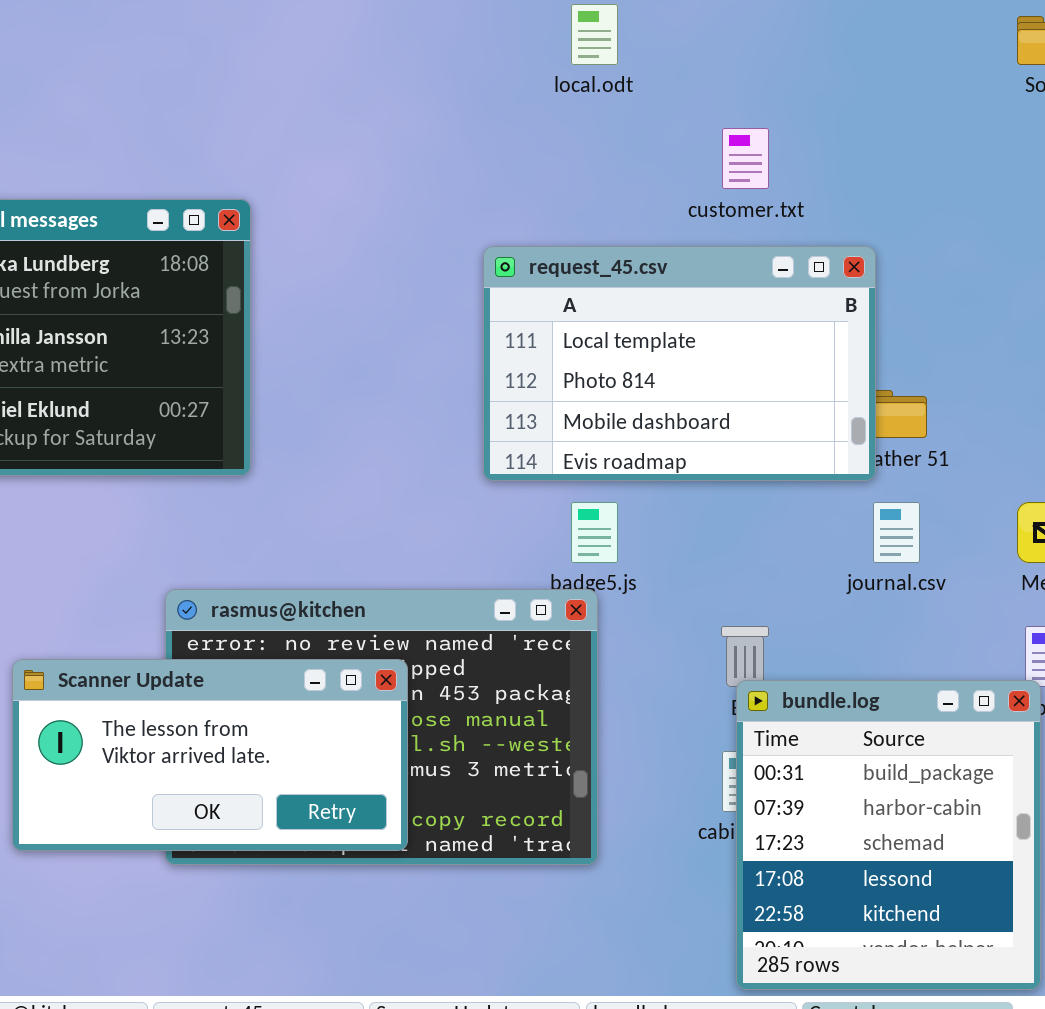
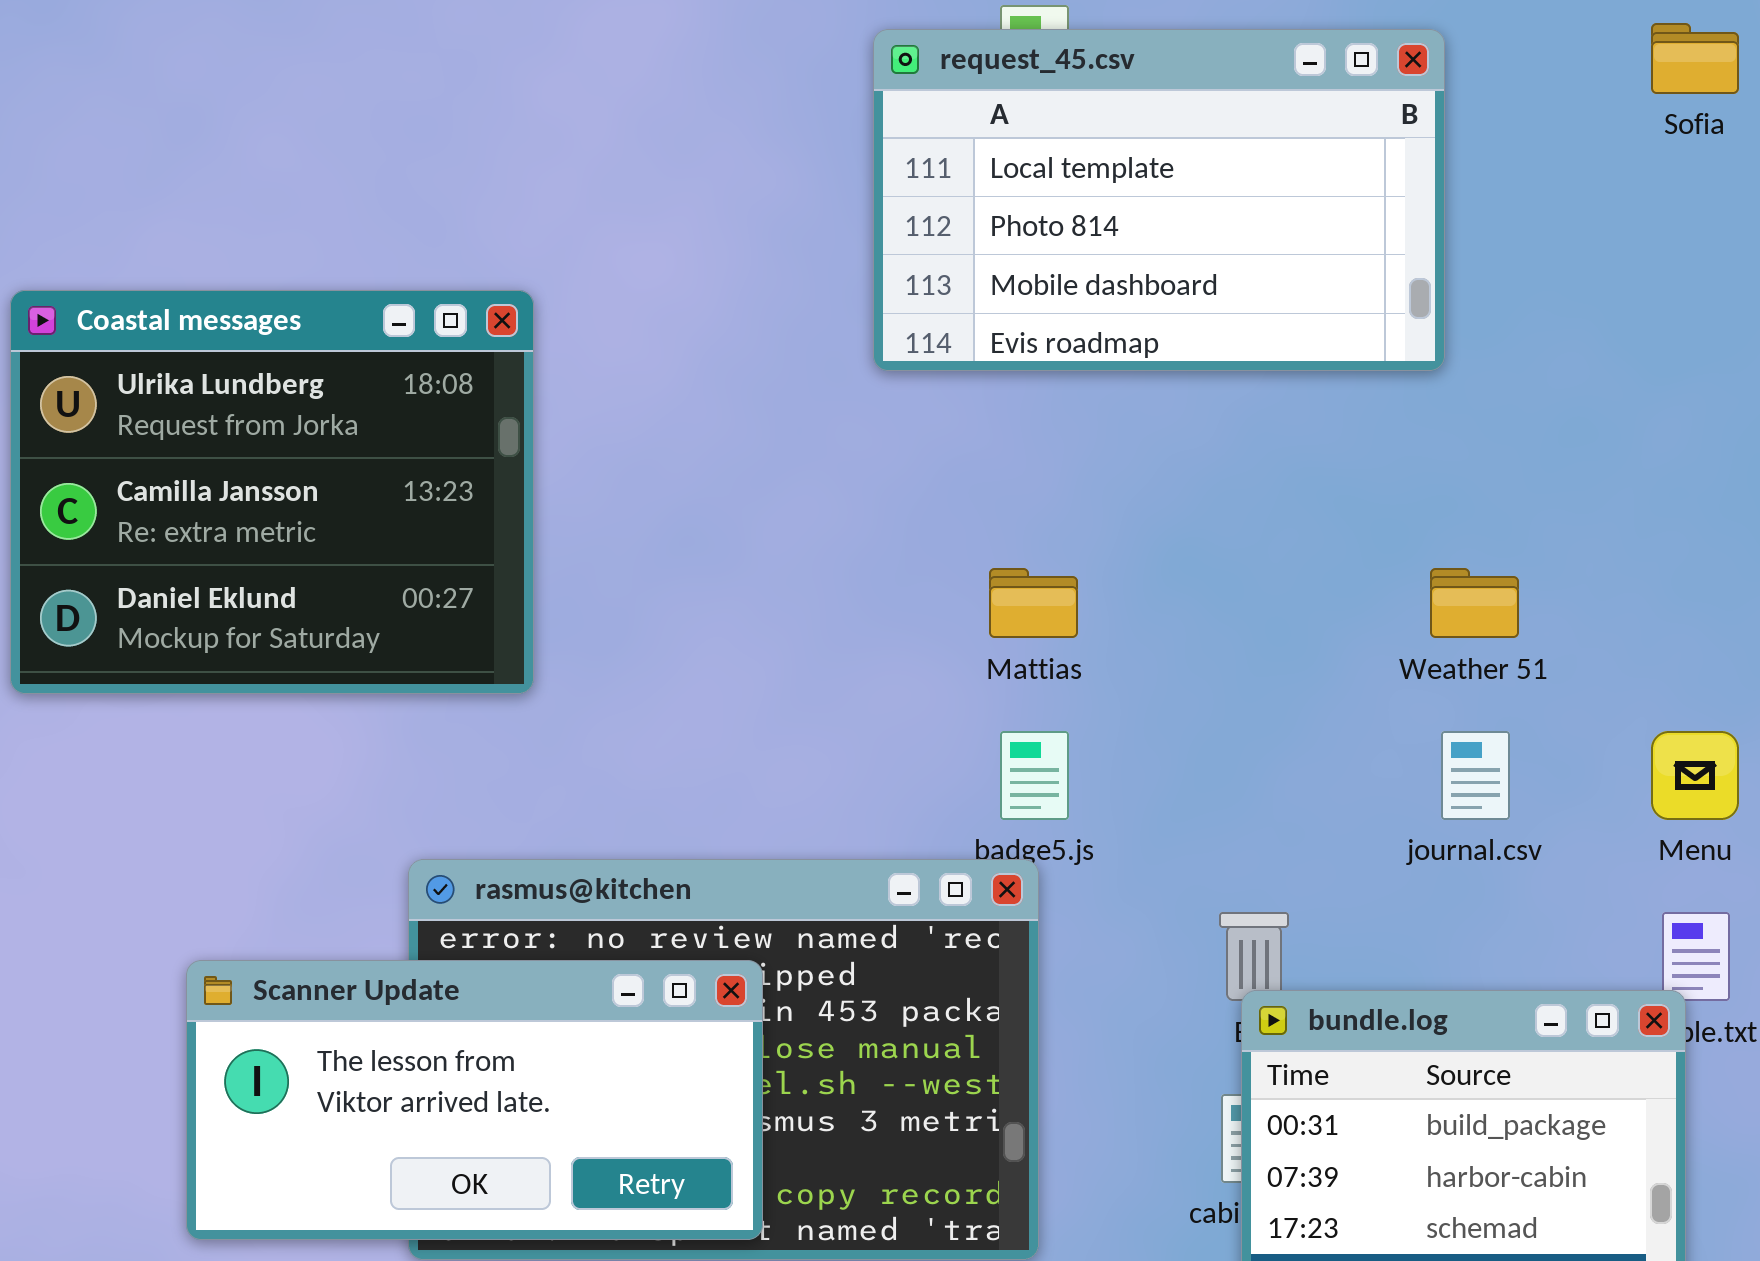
request_45.csv: [483,246,876,481] -> [873,29,1445,371], moved

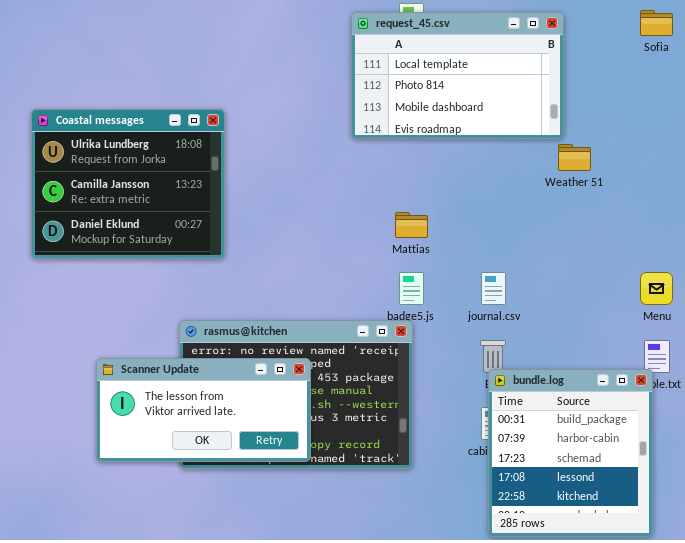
Weather 51: [1430,568,1519,638] -> [558,144,591,171], moved
journal.csv: [1441,731,1510,820] -> [481,272,506,305], moved

